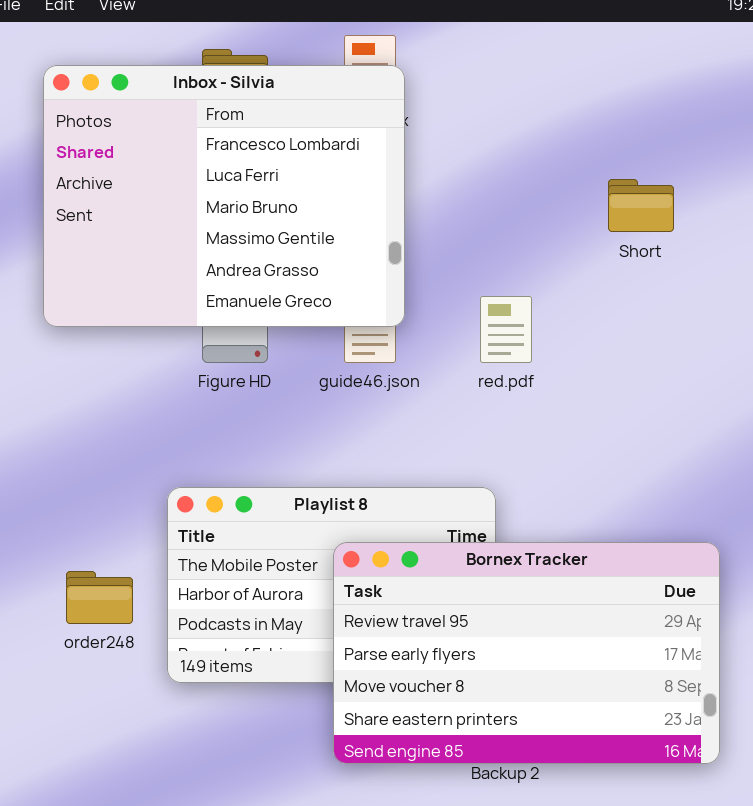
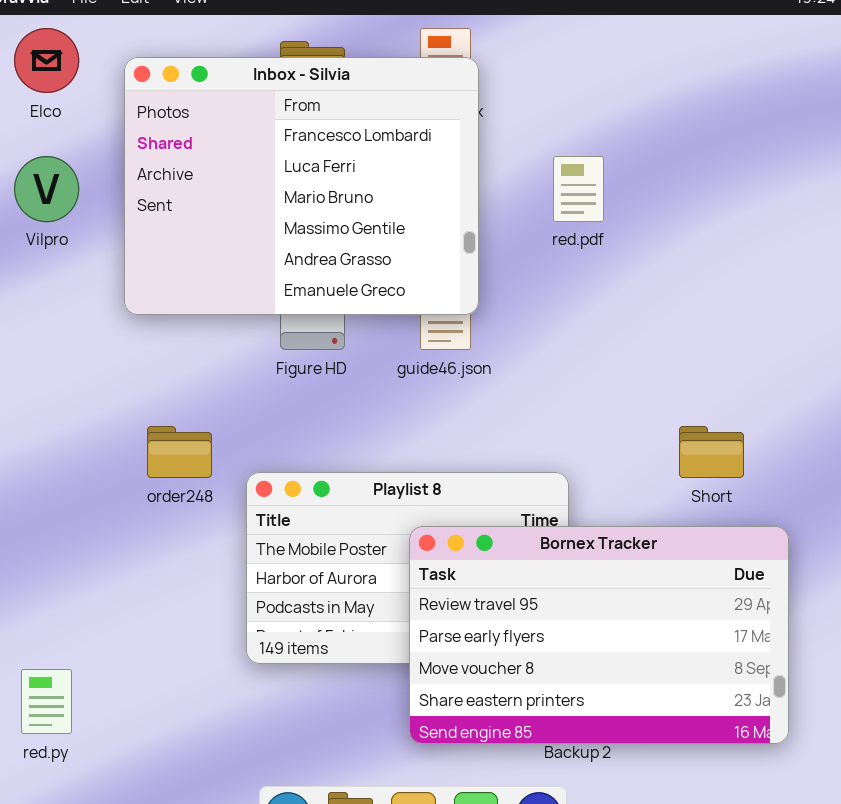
Short: [608,179,674,232] -> [679,426,744,478], moved
red.pdf: [480,296,532,363] -> [553,156,604,222], moved
order248: [66,571,133,624] -> [147,426,212,478], moved

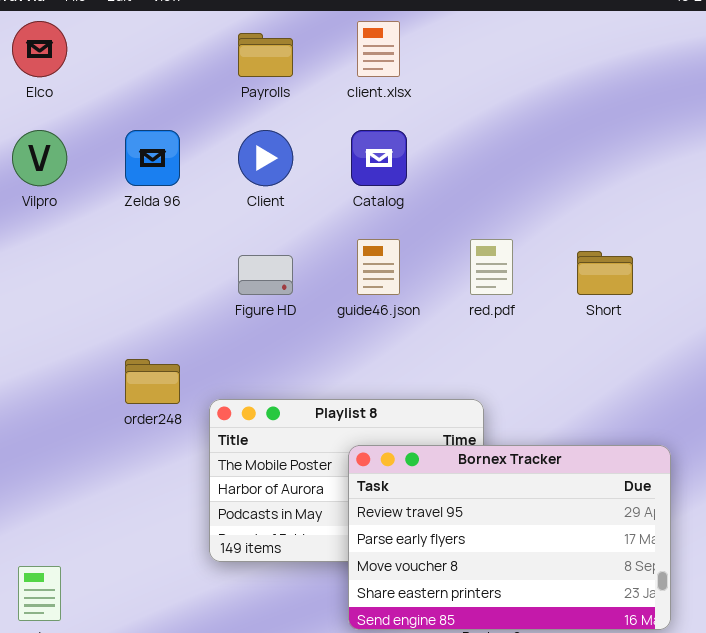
Inbox - Silvia: [124,57,479,315] -> none, closed
red.pdf: [553,156,604,222] -> [470,239,513,295], moved
Short: [679,426,744,478] -> [577,251,633,295], moved

